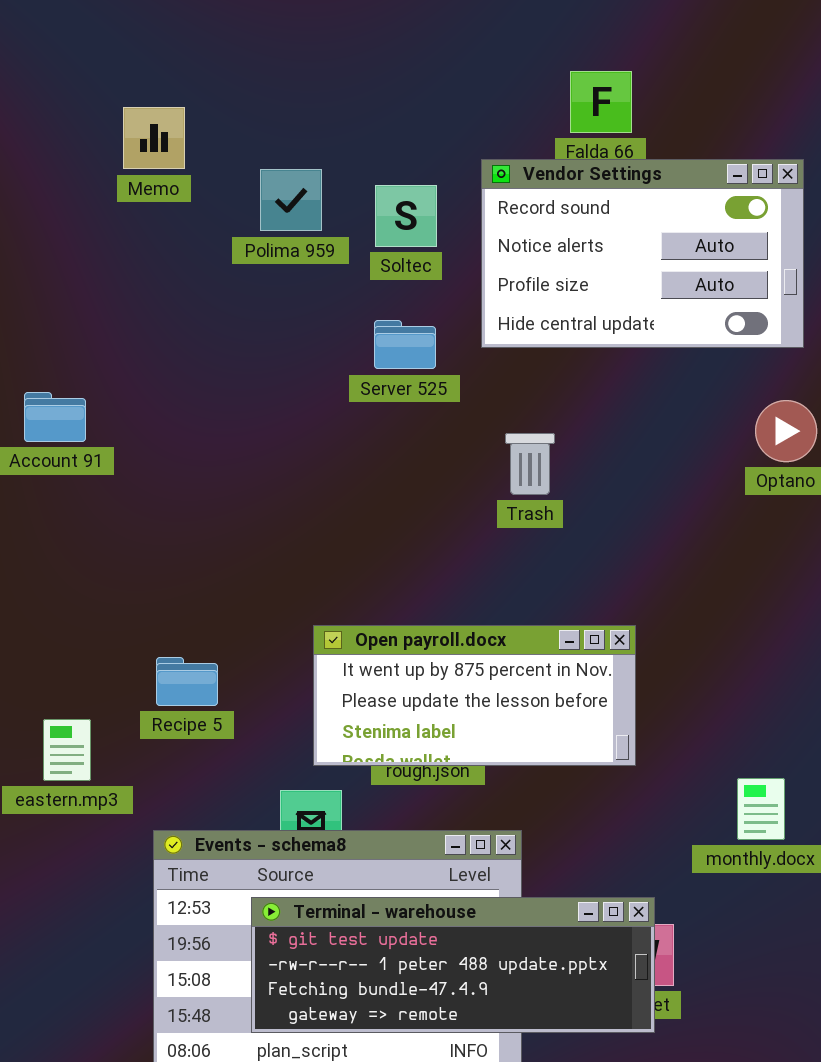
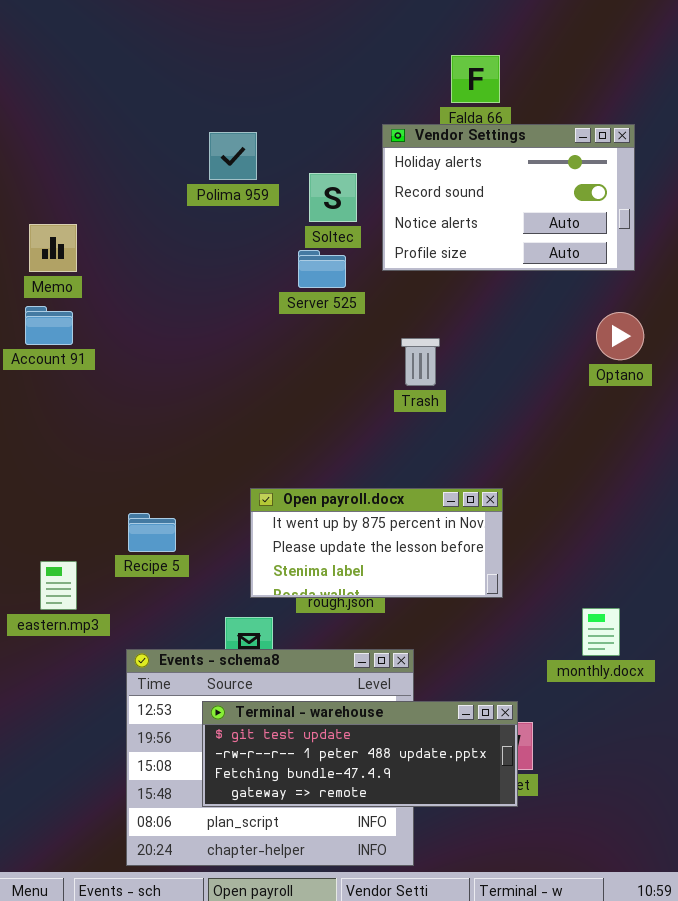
Memo: [123,107,185,169] -> [29,224,77,272], moved
Vendor Settings: [481,159,804,348] -> [382,124,635,271], scrolled up 1 row
Soltec: [375,185,437,247] -> [309,173,357,222], moved

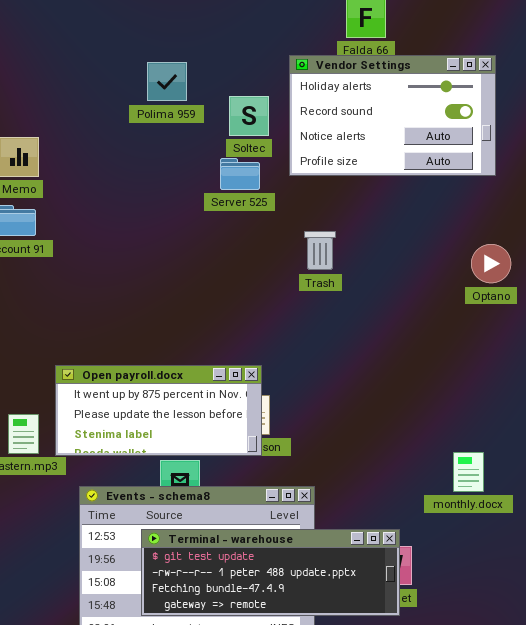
Optano: [596,312,644,360] -> [471,244,511,283], moved
Open payroll.docx: [250,488,503,598] -> [55,365,262,456], moved

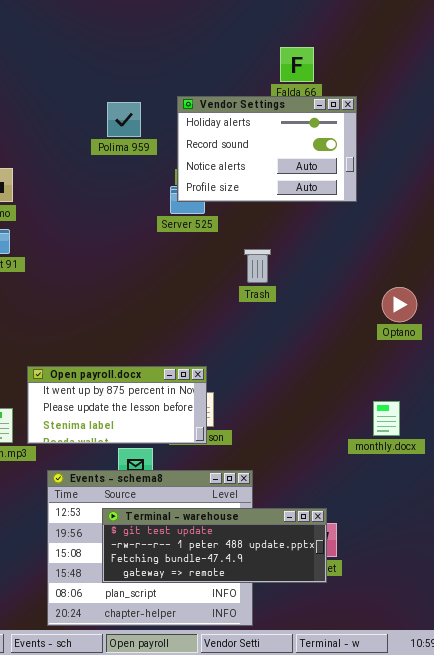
Vendor Settings: [289,55,496,176] -> [177,96,357,202], moved
Optano: [471,244,511,283] -> [382,287,417,322], moved
monthly.docx: [453,452,484,492] -> [373,401,400,436], moved

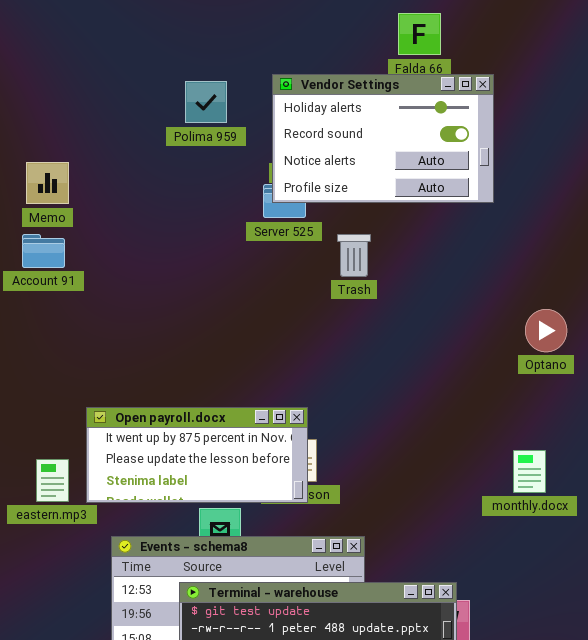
Trash: [244,249,271,283] -> [337,234,371,277], moved

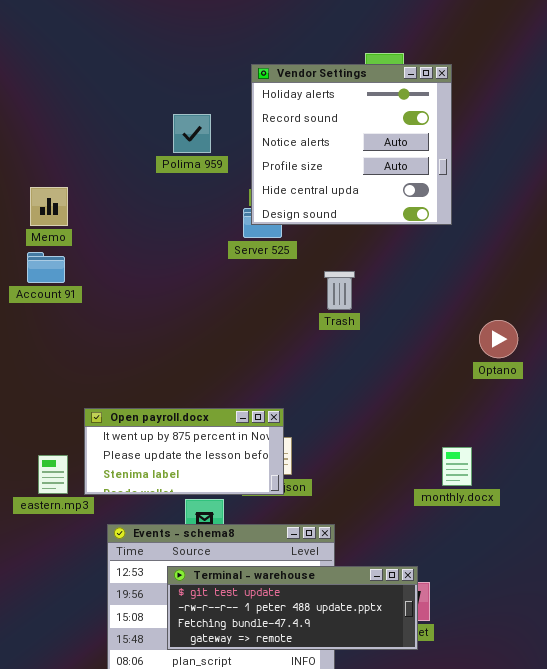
Vendor Settings: [272,74,494,203] -> [251,64,452,225], resized
Trash: [337,234,371,277] -> [324,271,355,310], moved
monthly.docx: [513,450,546,493] -> [442,447,472,486], moved

